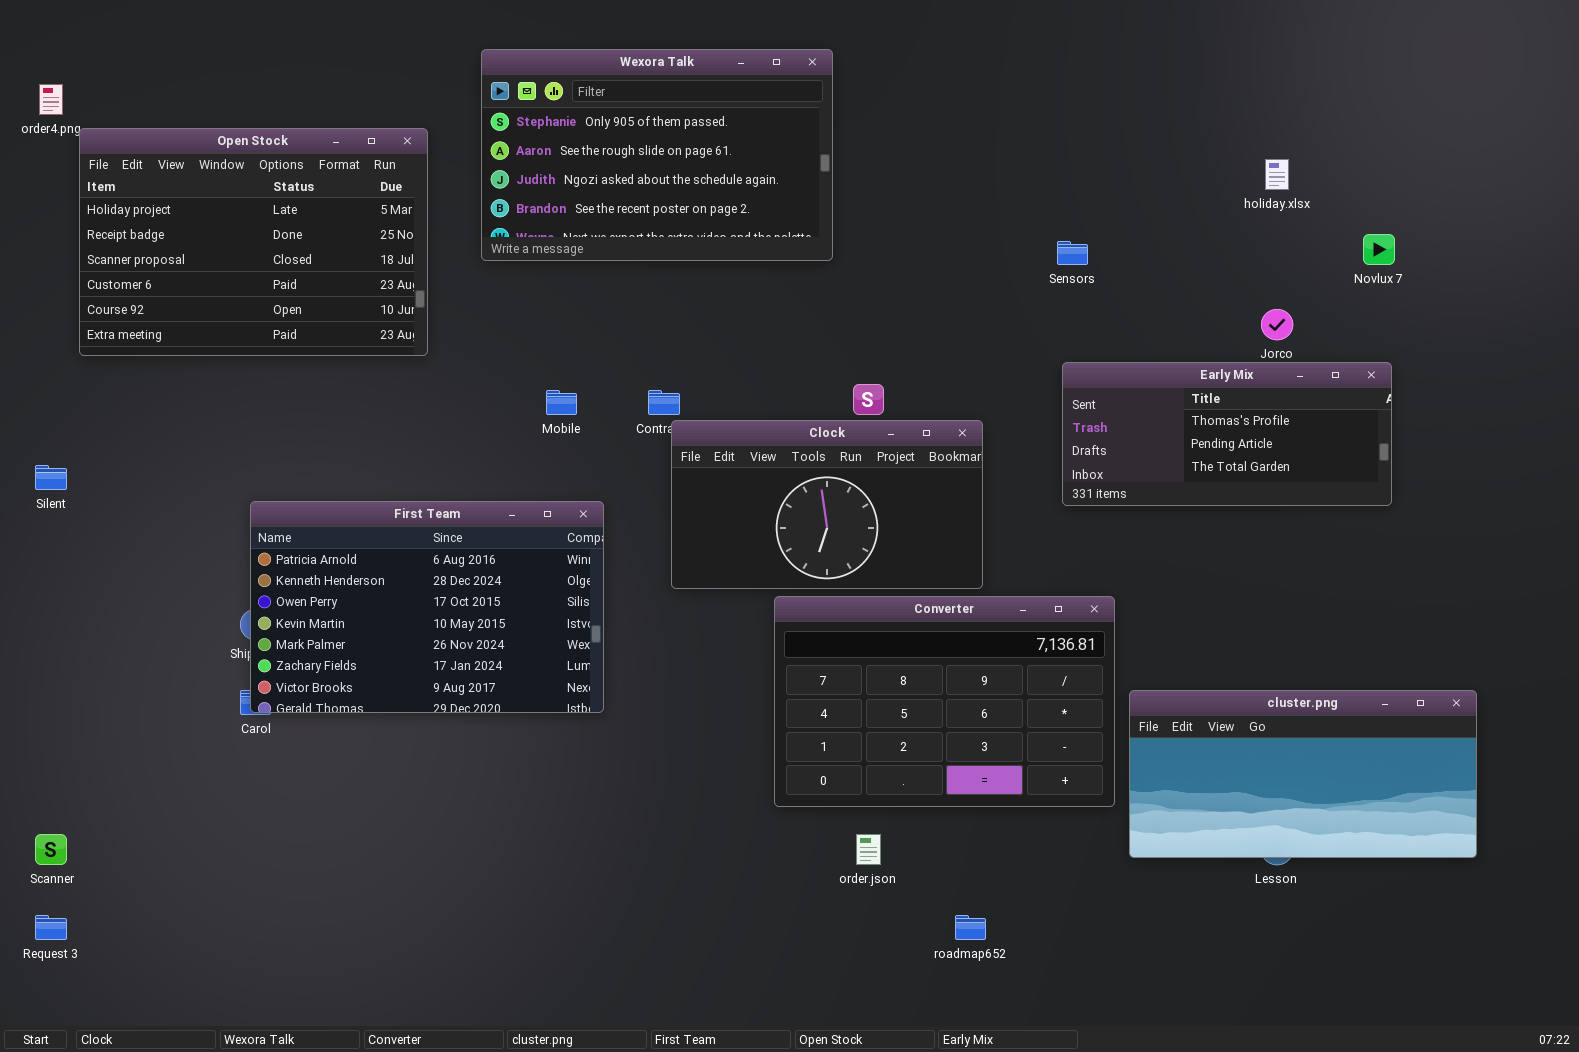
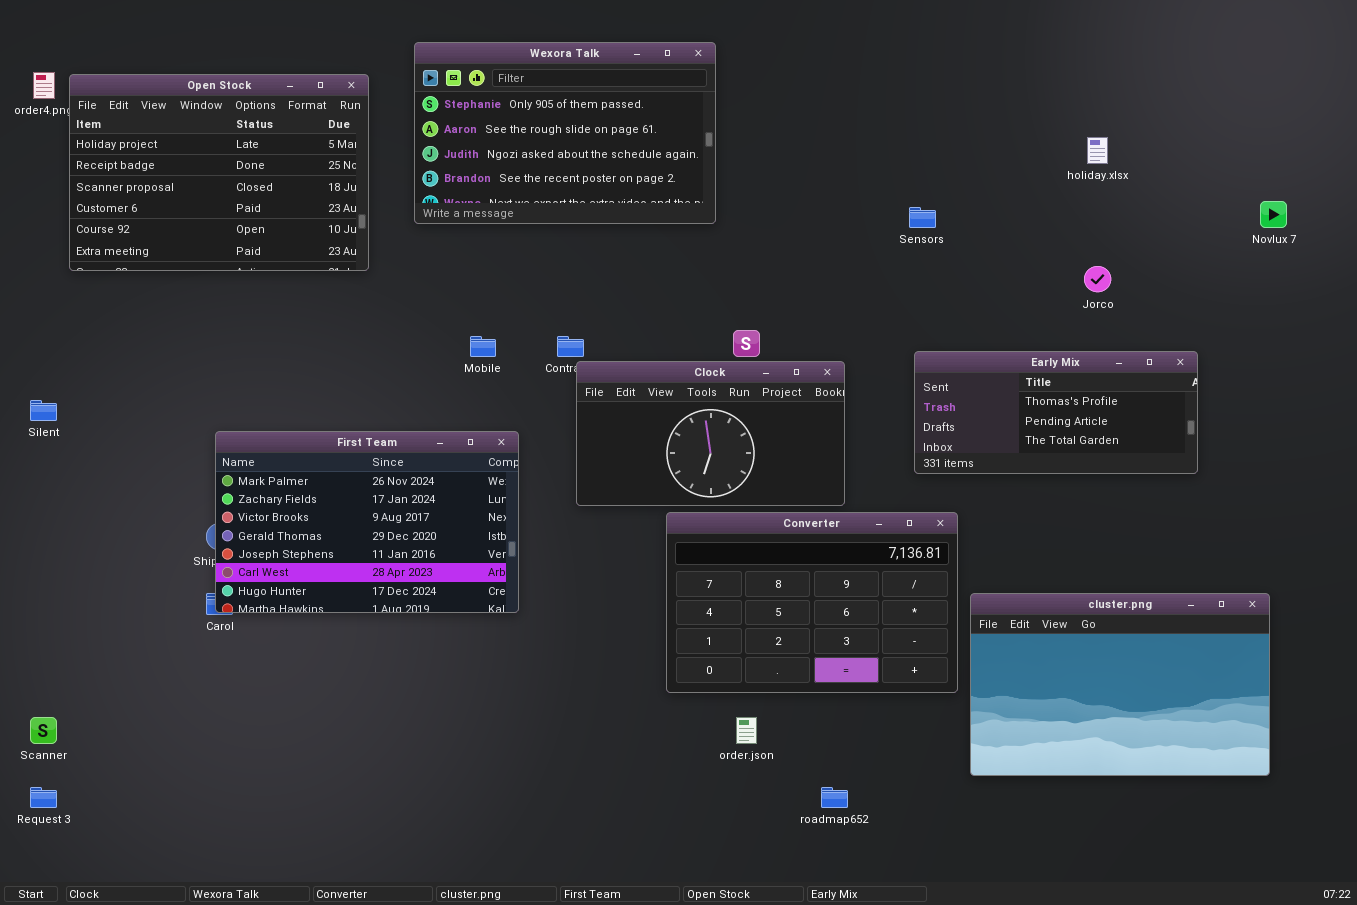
Open Stock: [79,128,428,356] -> [69,74,369,271], moved
Novlux 7: [1363,234,1395,265] -> [1260,201,1287,228], moved
Early Mix: [1062,362,1392,506] -> [914,351,1198,474], moved
First Team: [250,501,604,713] -> [215,431,519,613], scrolled down 4 rows
cluster.png: [1129,690,1477,858] -> [970,593,1270,776], resized

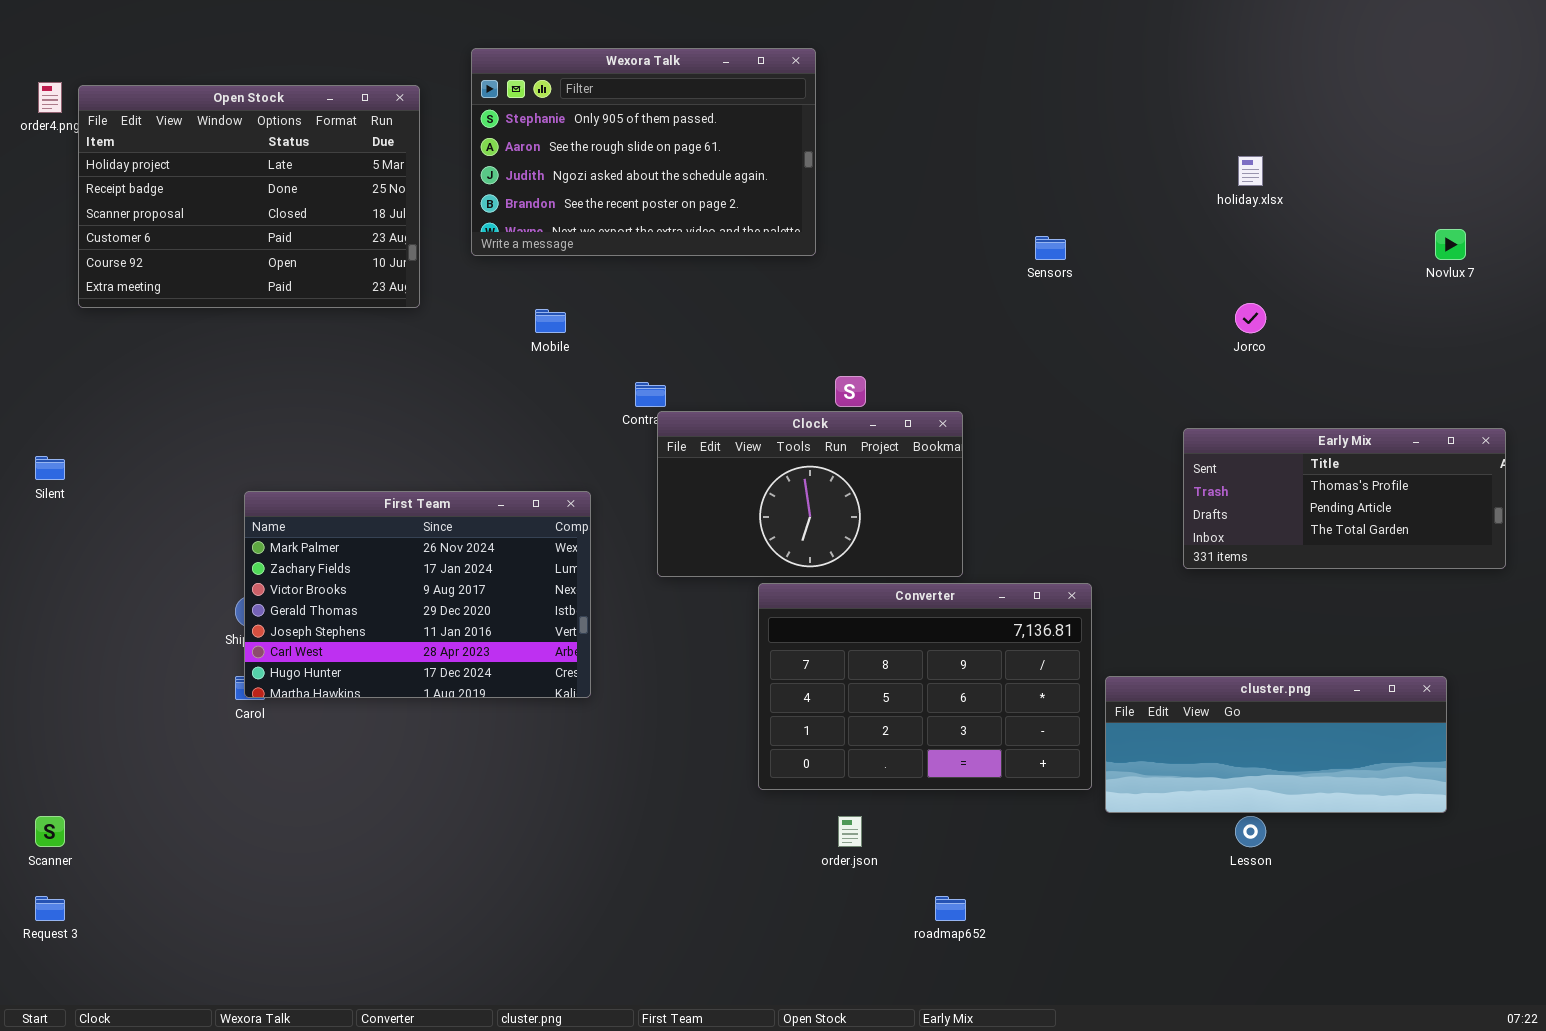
Mobile: [470,336,496,357] -> [535,309,566,333], moved
Early Mix: [914,351,1198,474] -> [1183,428,1506,569], moved
cluster.png: [970,593,1270,776] -> [1105,676,1447,813], resized

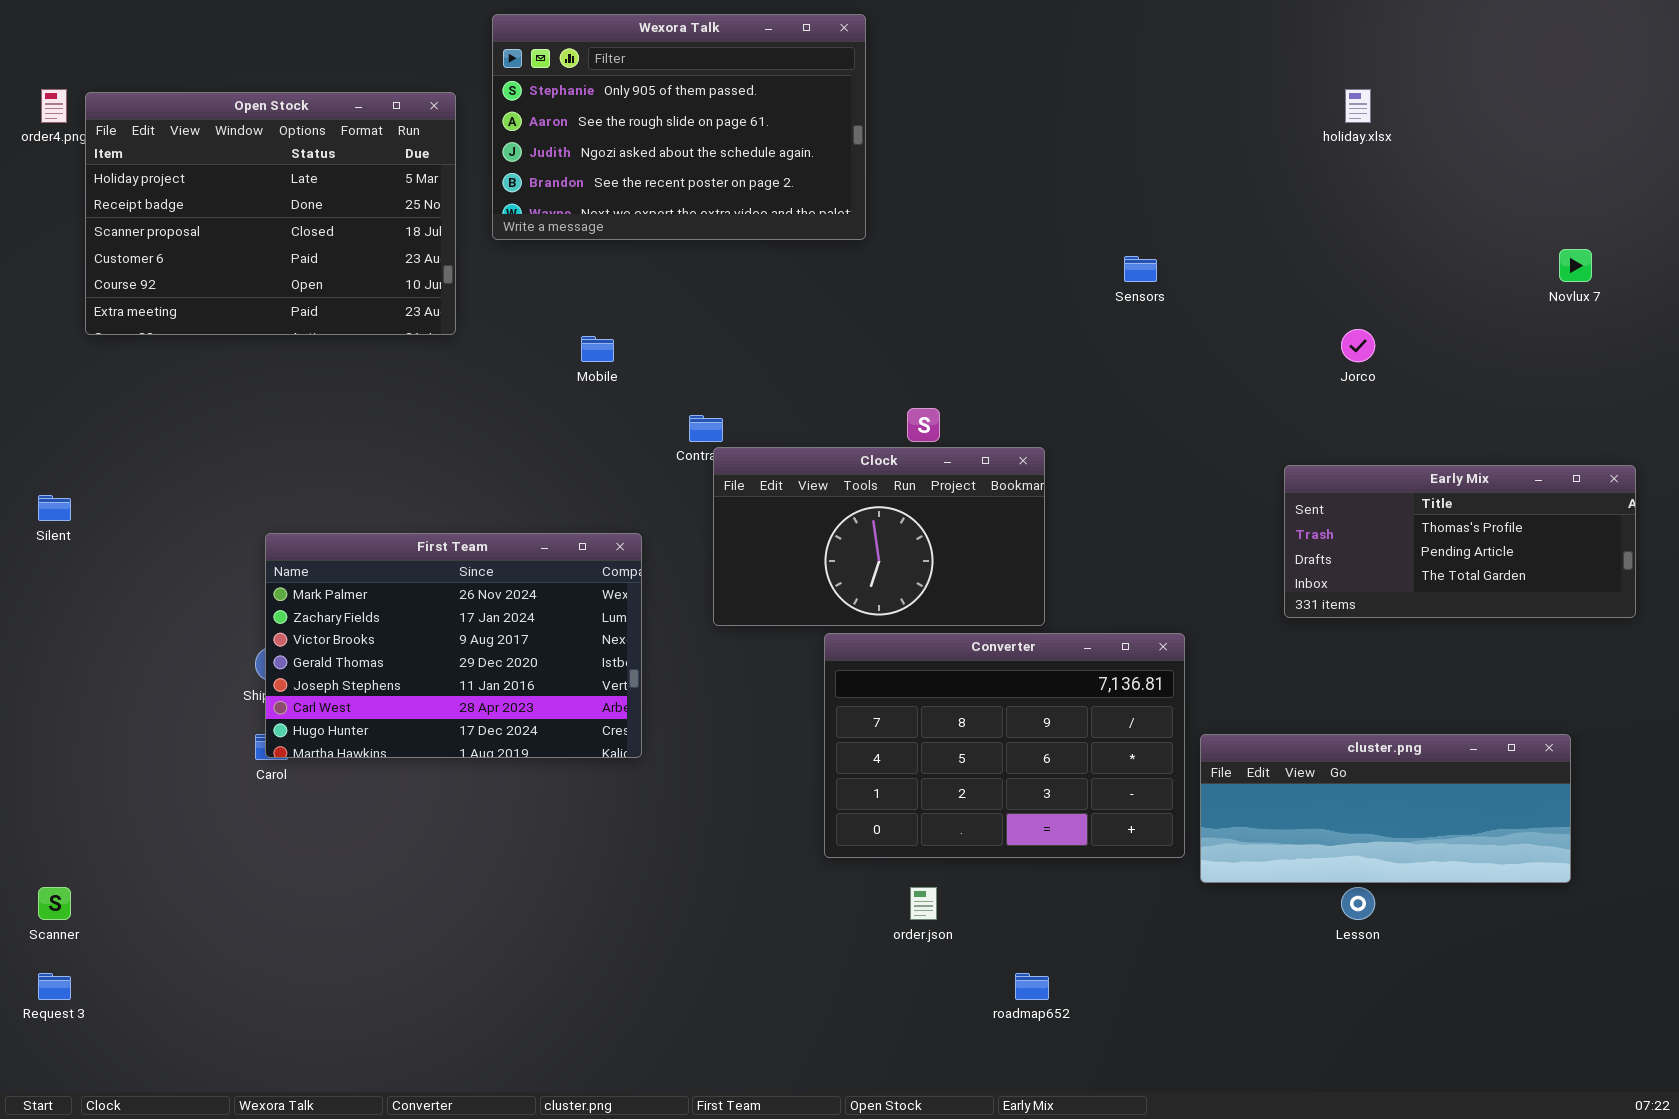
Wexora Talk: [471,48,816,256] -> [492,14,866,240], moved
holiday.xlsx: [1238,156,1263,186] -> [1345,89,1371,123], moved

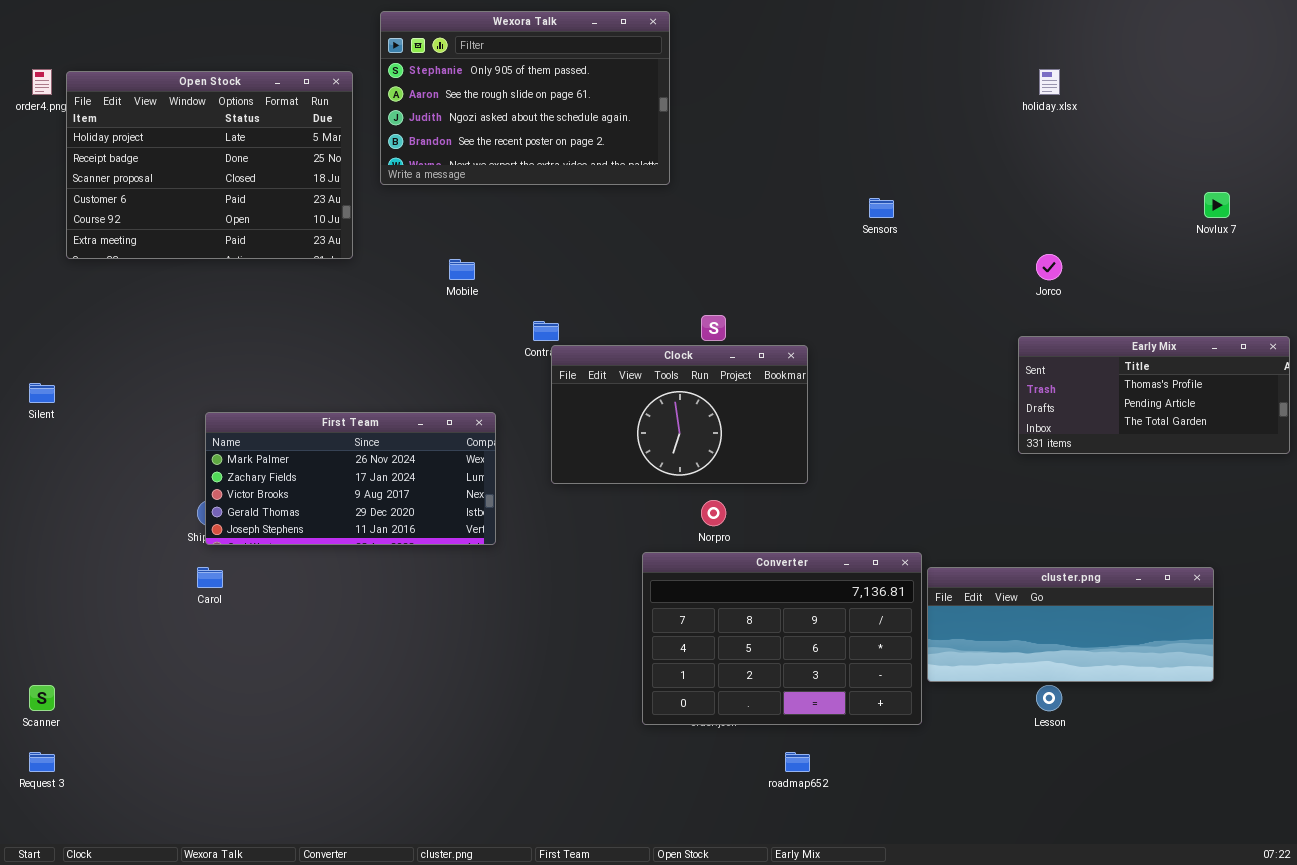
Early Mix: [1284,465,1636,618] -> [1018,336,1290,454], moved
First Team: [265,533,642,758] -> [205,412,496,545], resized
Converter: [824,633,1185,858] -> [642,552,922,725], moved

